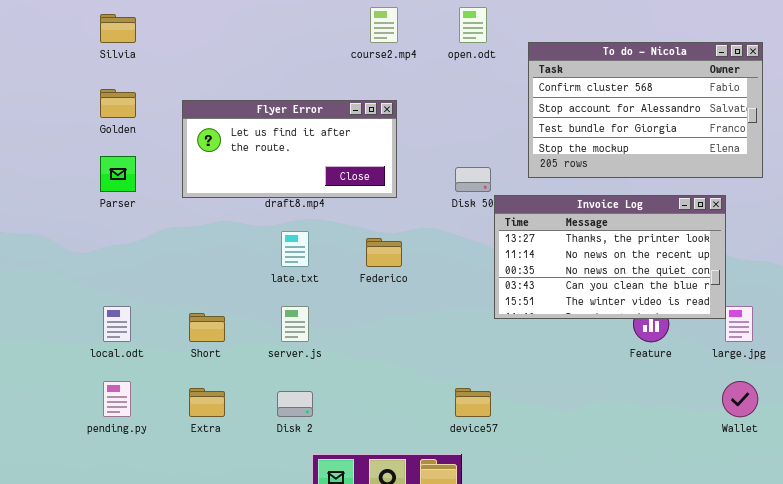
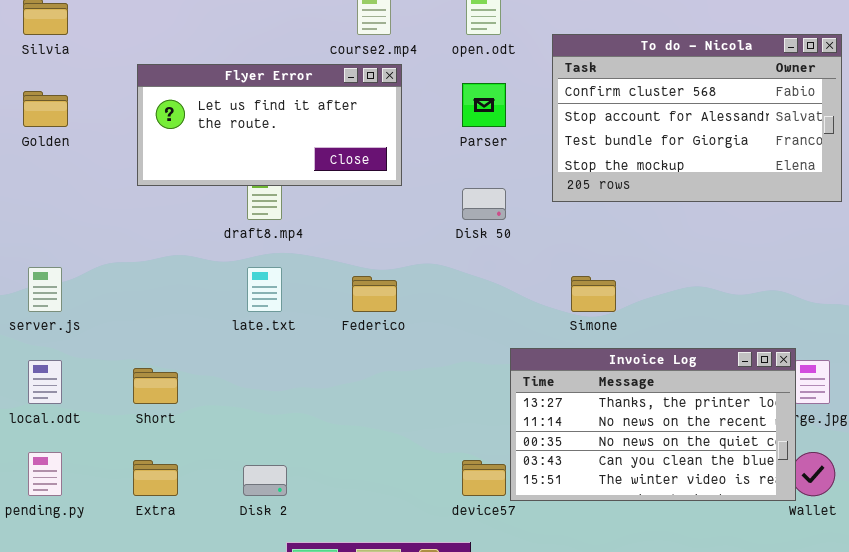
Flyer Error: [182,100,397,198] -> [137,64,402,186], moved
Parser: [100,156,136,192] -> [462,83,506,127], moved
Invoice Log: [494,195,726,319] -> [510,348,796,501], moved
server.js: [281,306,309,342] -> [28,267,62,312], moved

